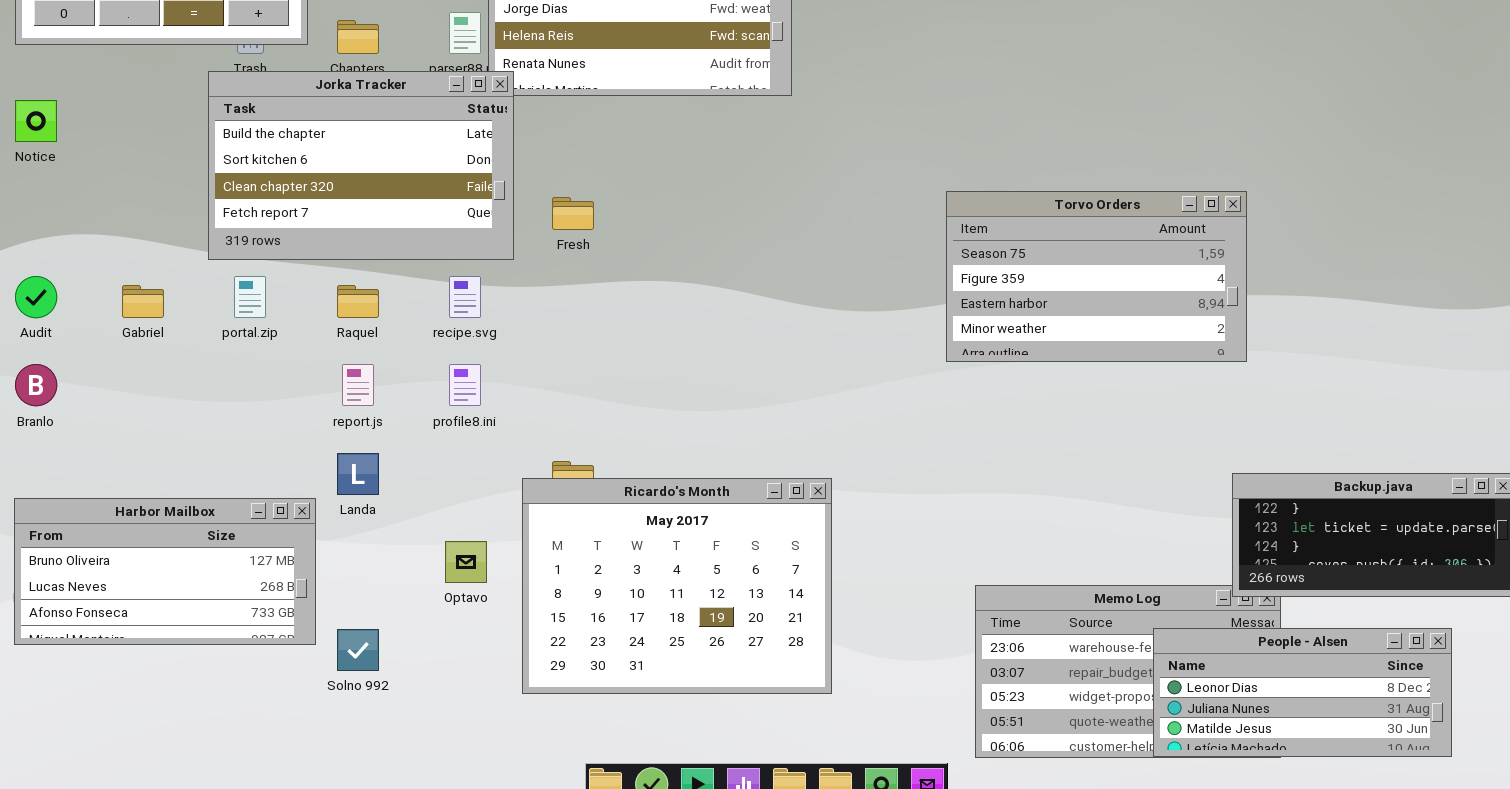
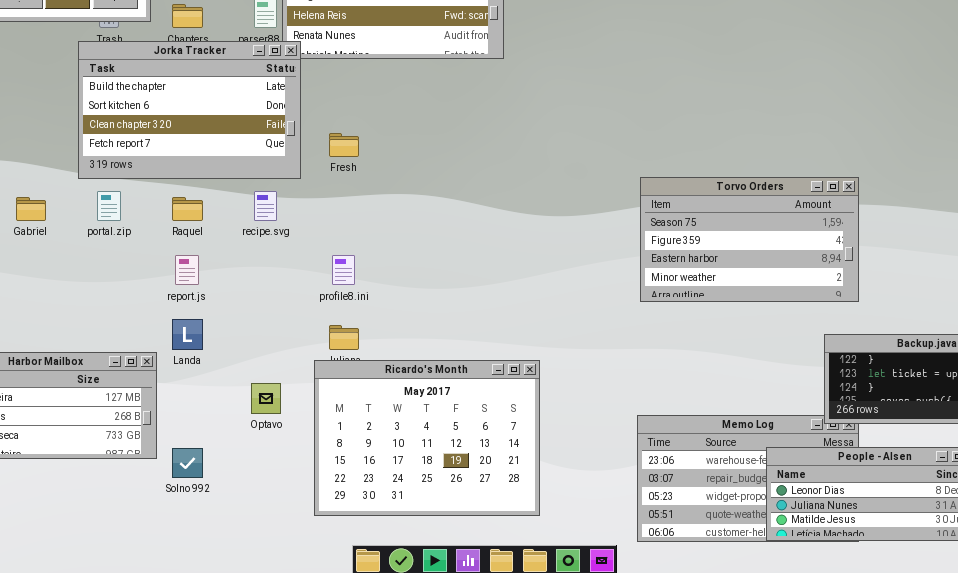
Torvo Orders: [946,191,1247,362] -> [640,177,859,302], moved
profile8.ini: [449,364,481,406] -> [332,255,355,285], moved
Ricardo's Month: [522,478,832,694] -> [314,360,540,516], moved

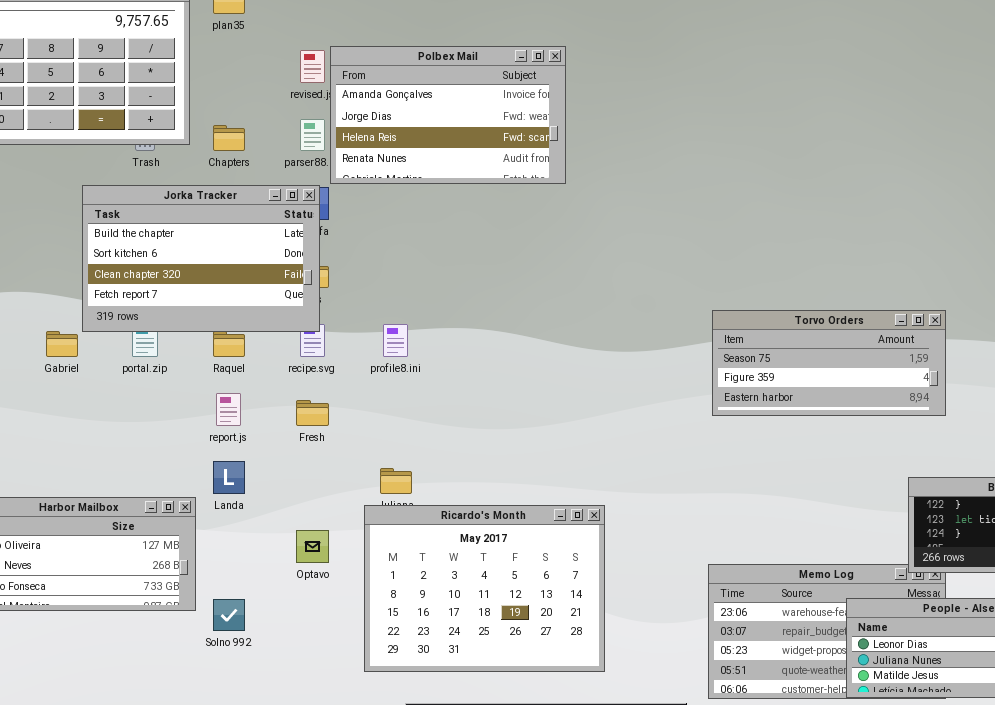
Jorka Tracker: [78,41,301,179] -> [82,185,320,332], moved
Fresh: [329,133,359,157] -> [296,400,329,426], moved
Torvo Orders: [640,177,859,302] -> [712,310,946,416], resized
profile8.ini: [332,255,355,285] -> [383,324,408,357], moved

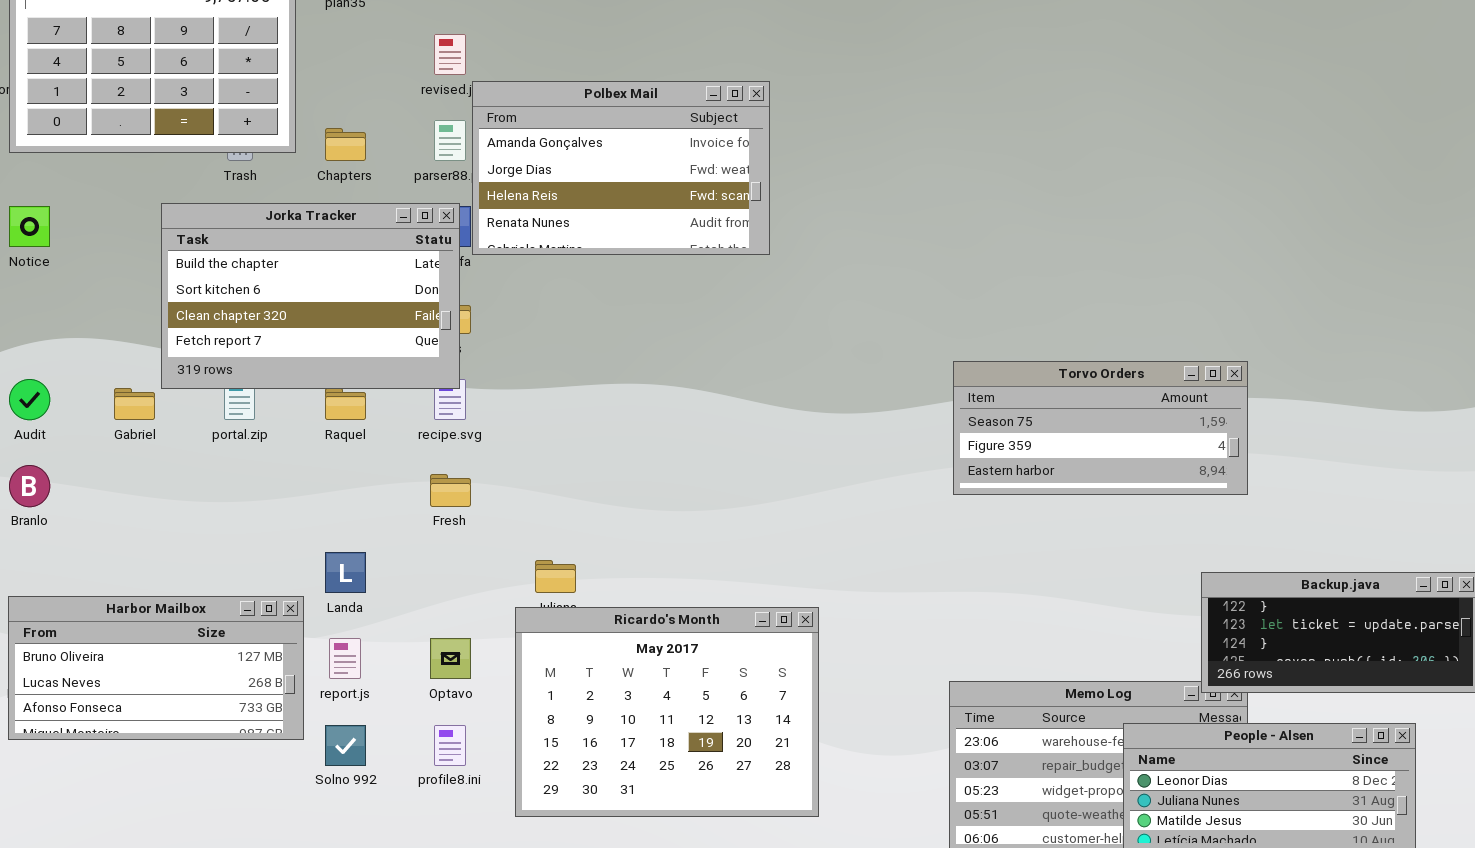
Polbex Mail: [330,46,566,184] -> [472,81,770,255], moved
profile8.ini: [383,324,408,357] -> [434,725,466,766], moved
report.js: [216,393,241,426] -> [329,638,361,679], moved

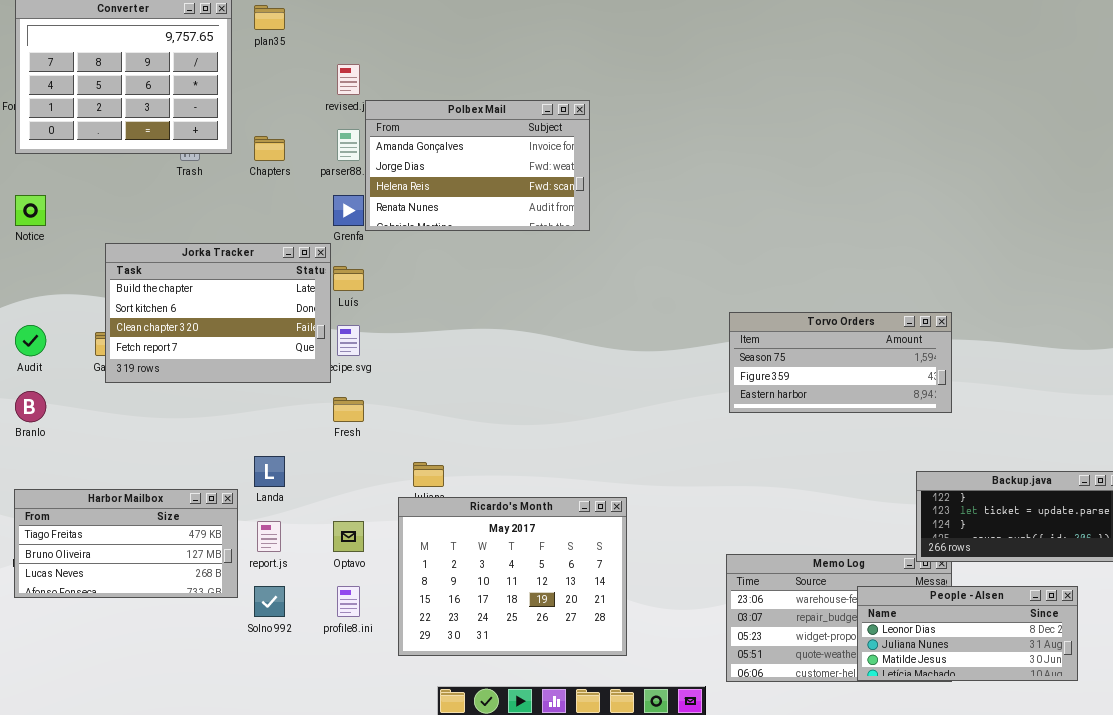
Jorka Tracker: [161,203,460,389] -> [105,243,331,383], moved
Harbor Mailbox: [8,596,304,740] -> [14,489,238,598], scrolled up 1 row

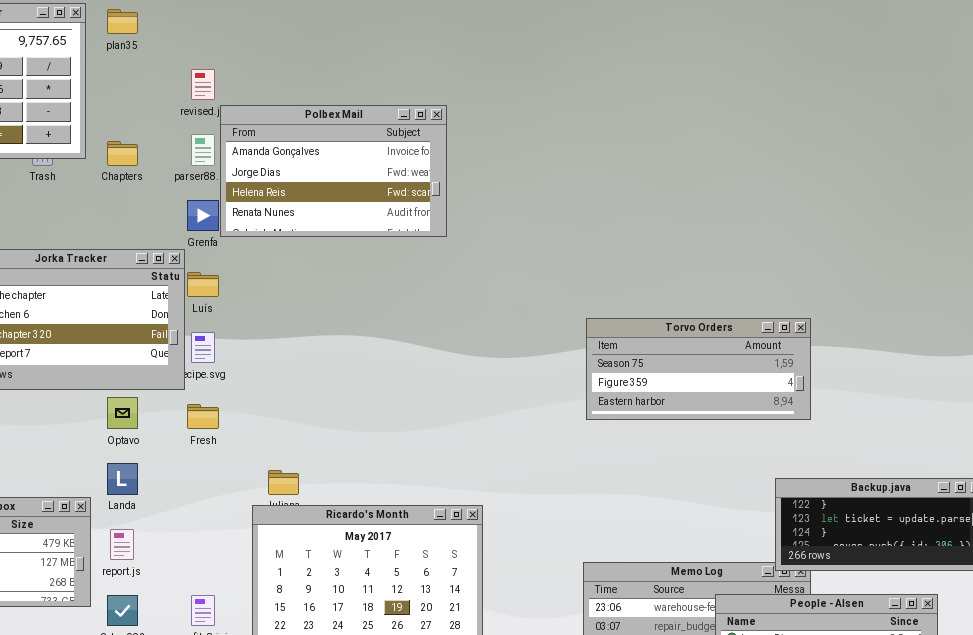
Optavo: [333,521,364,552] -> [107,397,138,429], moved

